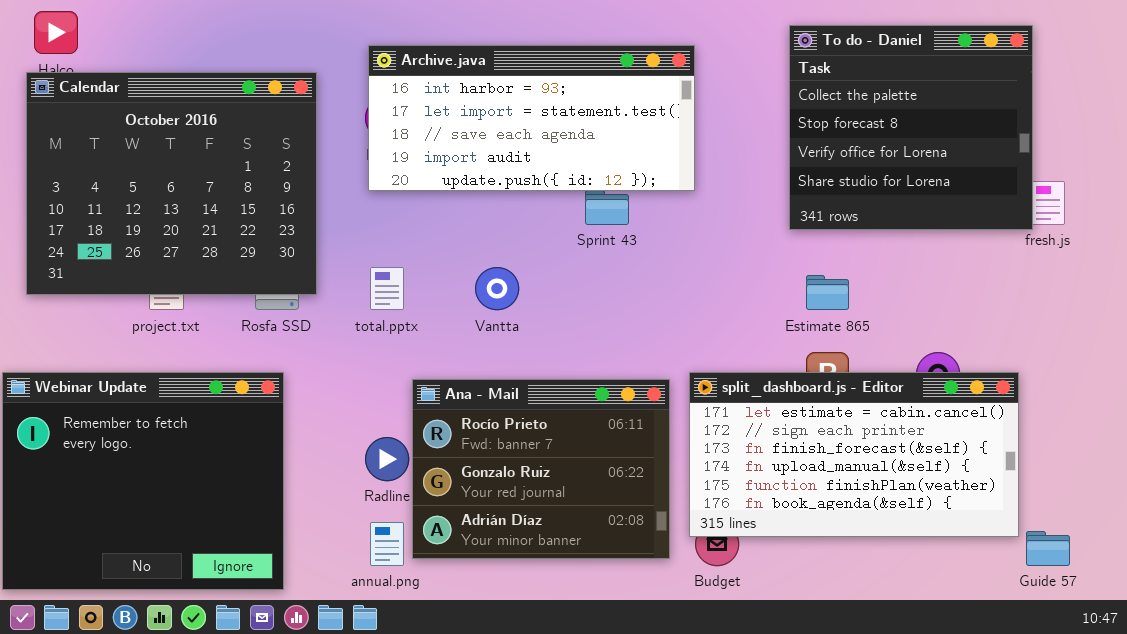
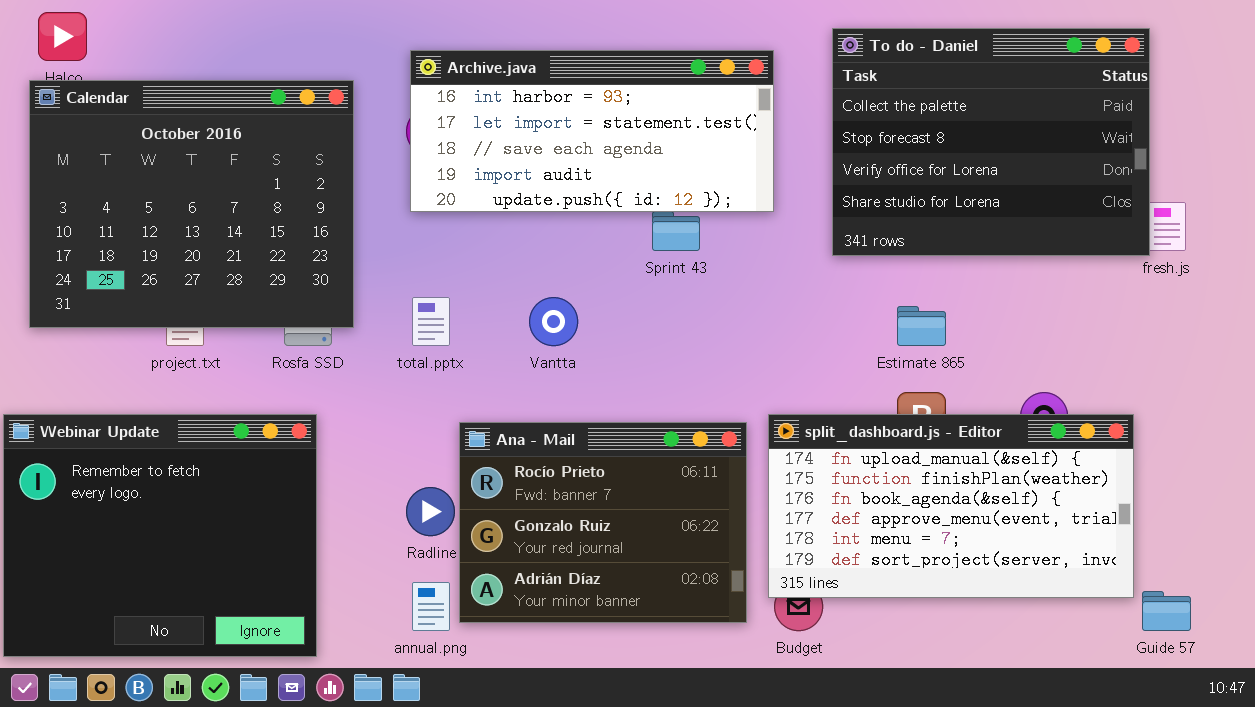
To do - Daniel: [789,25,1033,230] -> [832,28,1150,256], resized
split_dashboard.js - Editor: [689,372,1019,537] -> [768,414,1134,598], scrolled down 3 rows

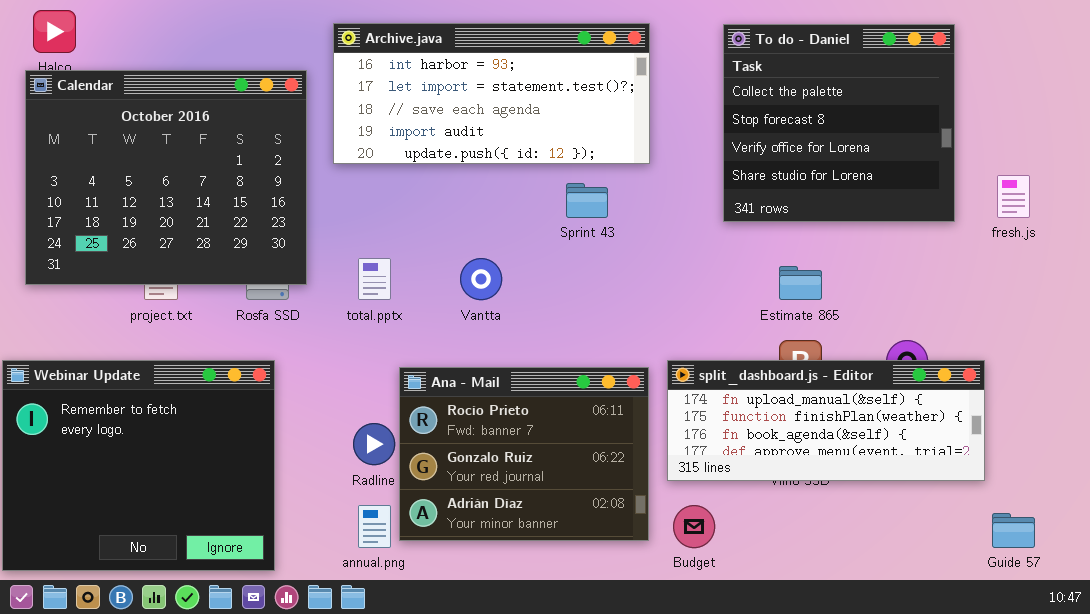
To do - Daniel: [832,28,1150,256] -> [723,24,955,222], resized
Archive.java: [410,50,774,212] -> [333,23,650,164], moved
split_dashboard.js - Editor: [768,414,1134,598] -> [667,360,985,481], resized

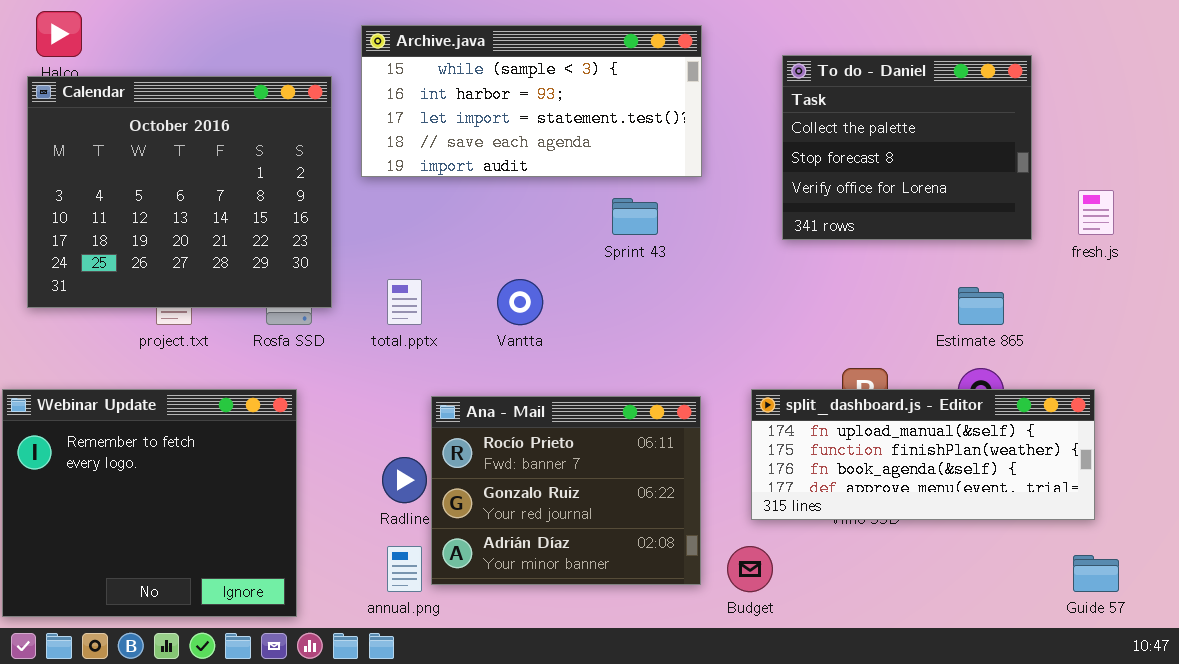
Archive.java: [333,23,650,164] -> [361,25,702,177], scrolled up 1 row
To do - Daniel: [723,24,955,222] -> [782,55,1032,240], resized
Estimate 865: [779,266,822,300] -> [958,287,1004,325], moved
split_dashboard.js - Editor: [667,360,985,481] -> [751,389,1095,520], moved

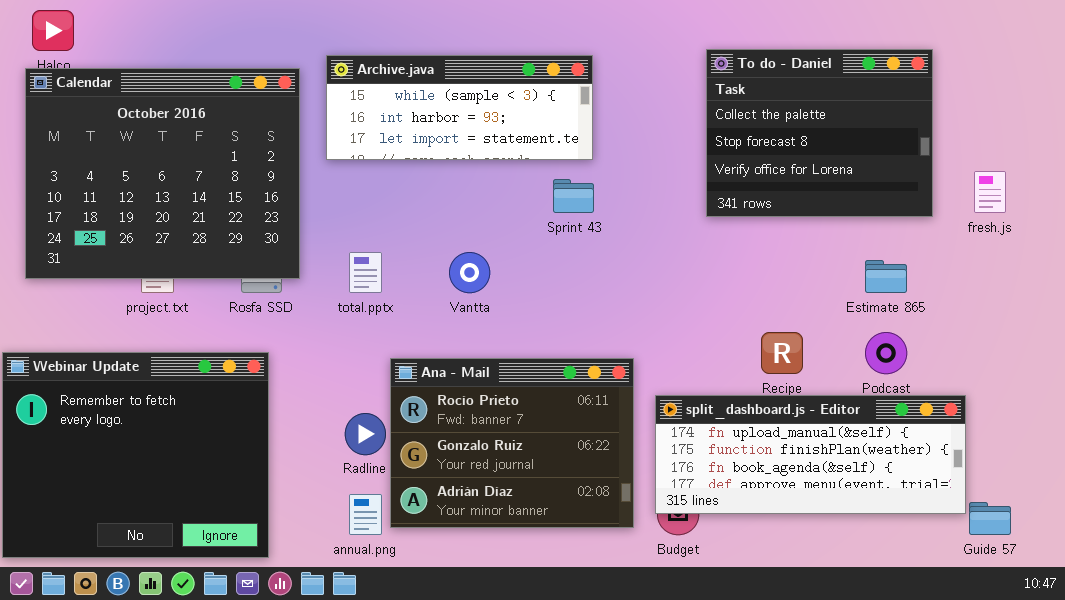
Archive.java: [361,25,702,177] -> [326,55,593,160], resized
split_dashboard.js - Editor: [751,389,1095,520] -> [655,395,966,514], moved

